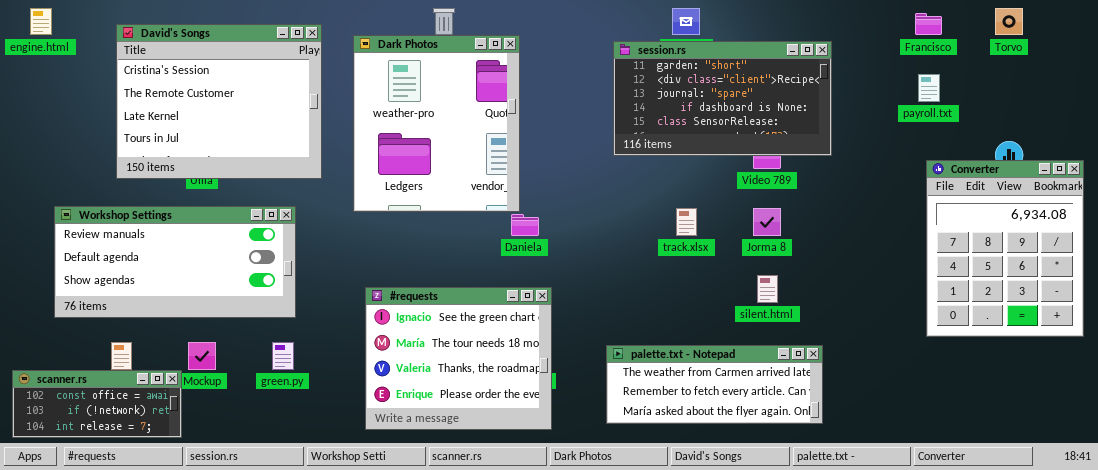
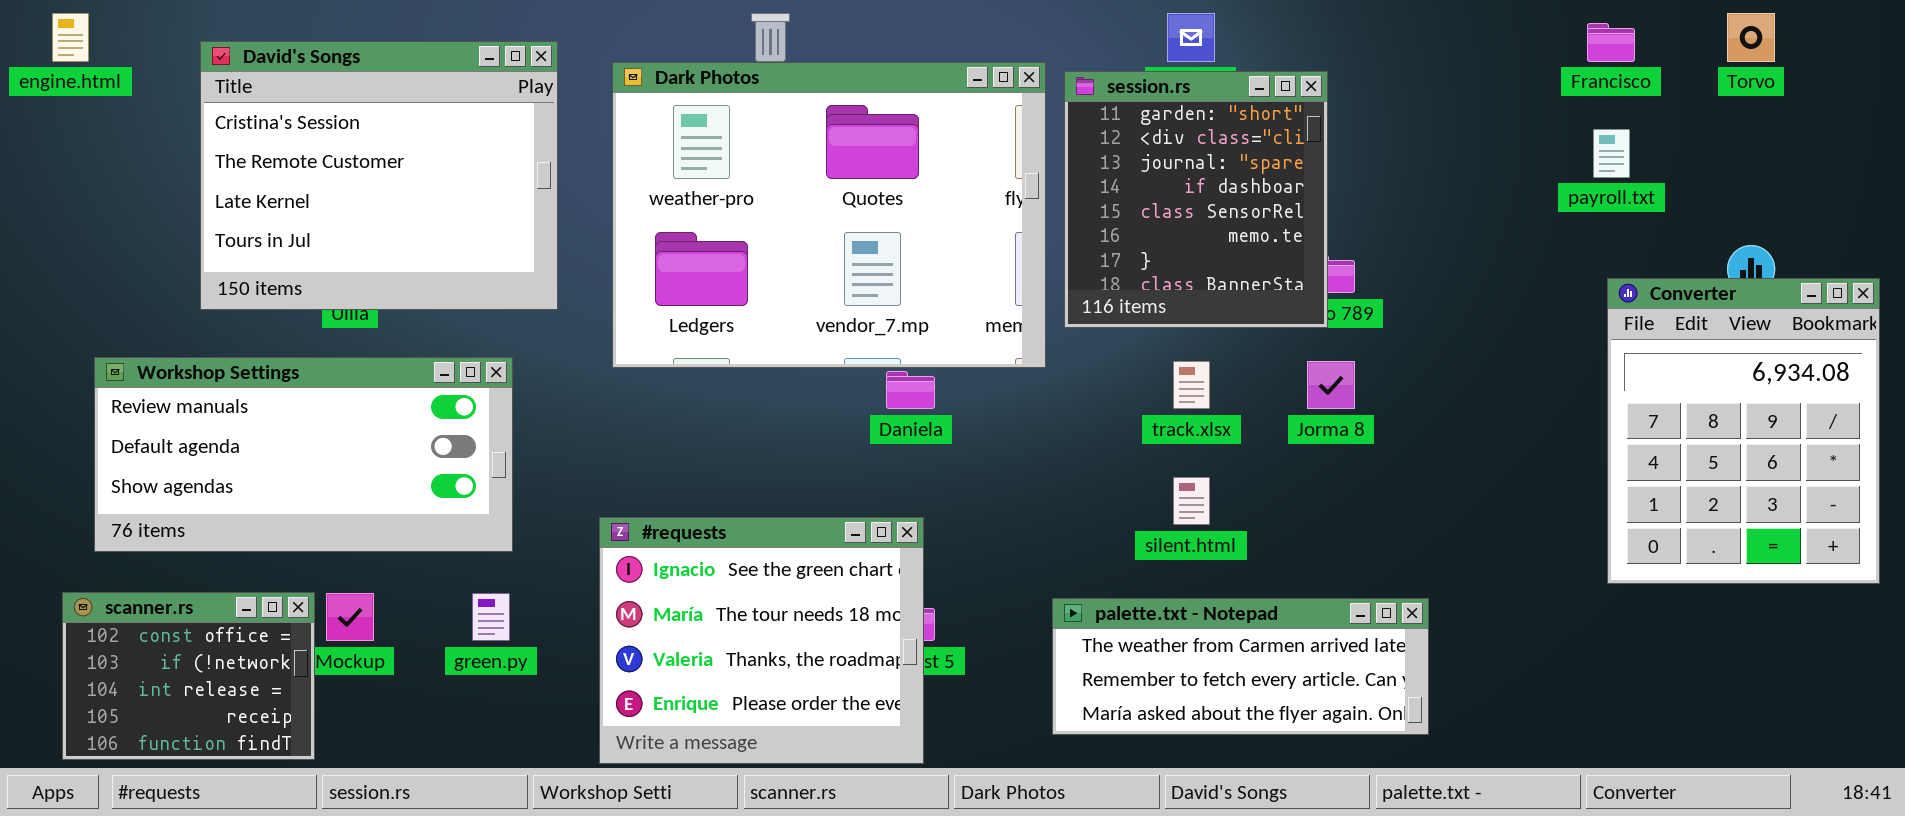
Dark Photos: [353,35,520,212] -> [612,62,1046,368], resized
session.rs: [613,41,832,156] -> [1064,71,1328,328], resized
silent.html: [757,275,778,303] -> [1173,477,1210,525], moved
#requests: [365,287,552,430] -> [599,517,924,764], moved
scanner.rs: [12,370,182,438] -> [62,592,315,760], resized

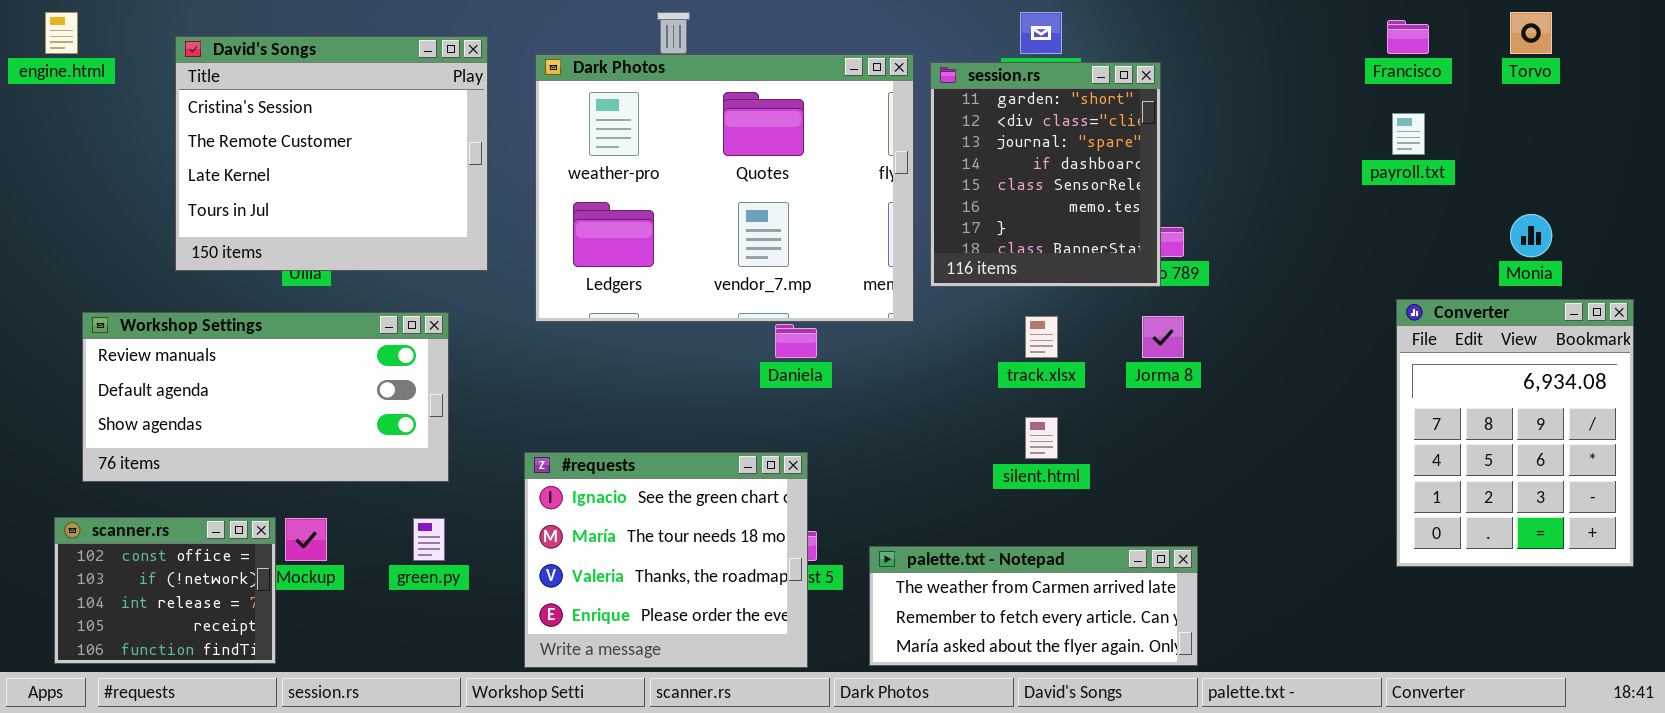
Converter: [1607,278,1880,584] -> [1396,299,1634,567], moved
palette.txt - Notepad: [1052,598,1429,735] -> [869,546,1198,666], moved

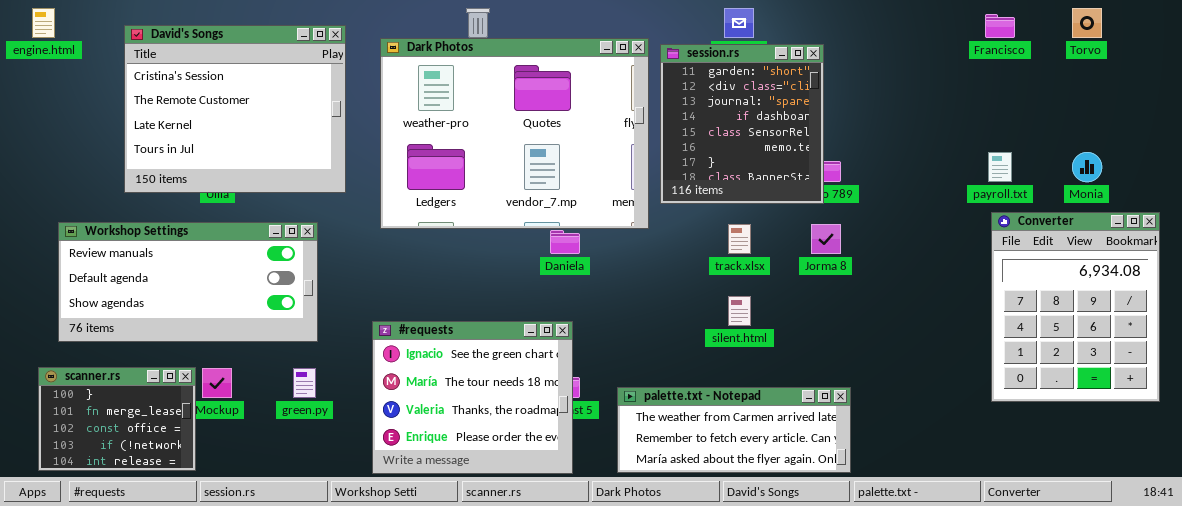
payroll.txt: [1392,113,1425,155] -> [988,152,1012,182], moved
scanner.rs: [54,517,276,664] -> [38,367,196,471], scrolled up 2 rows

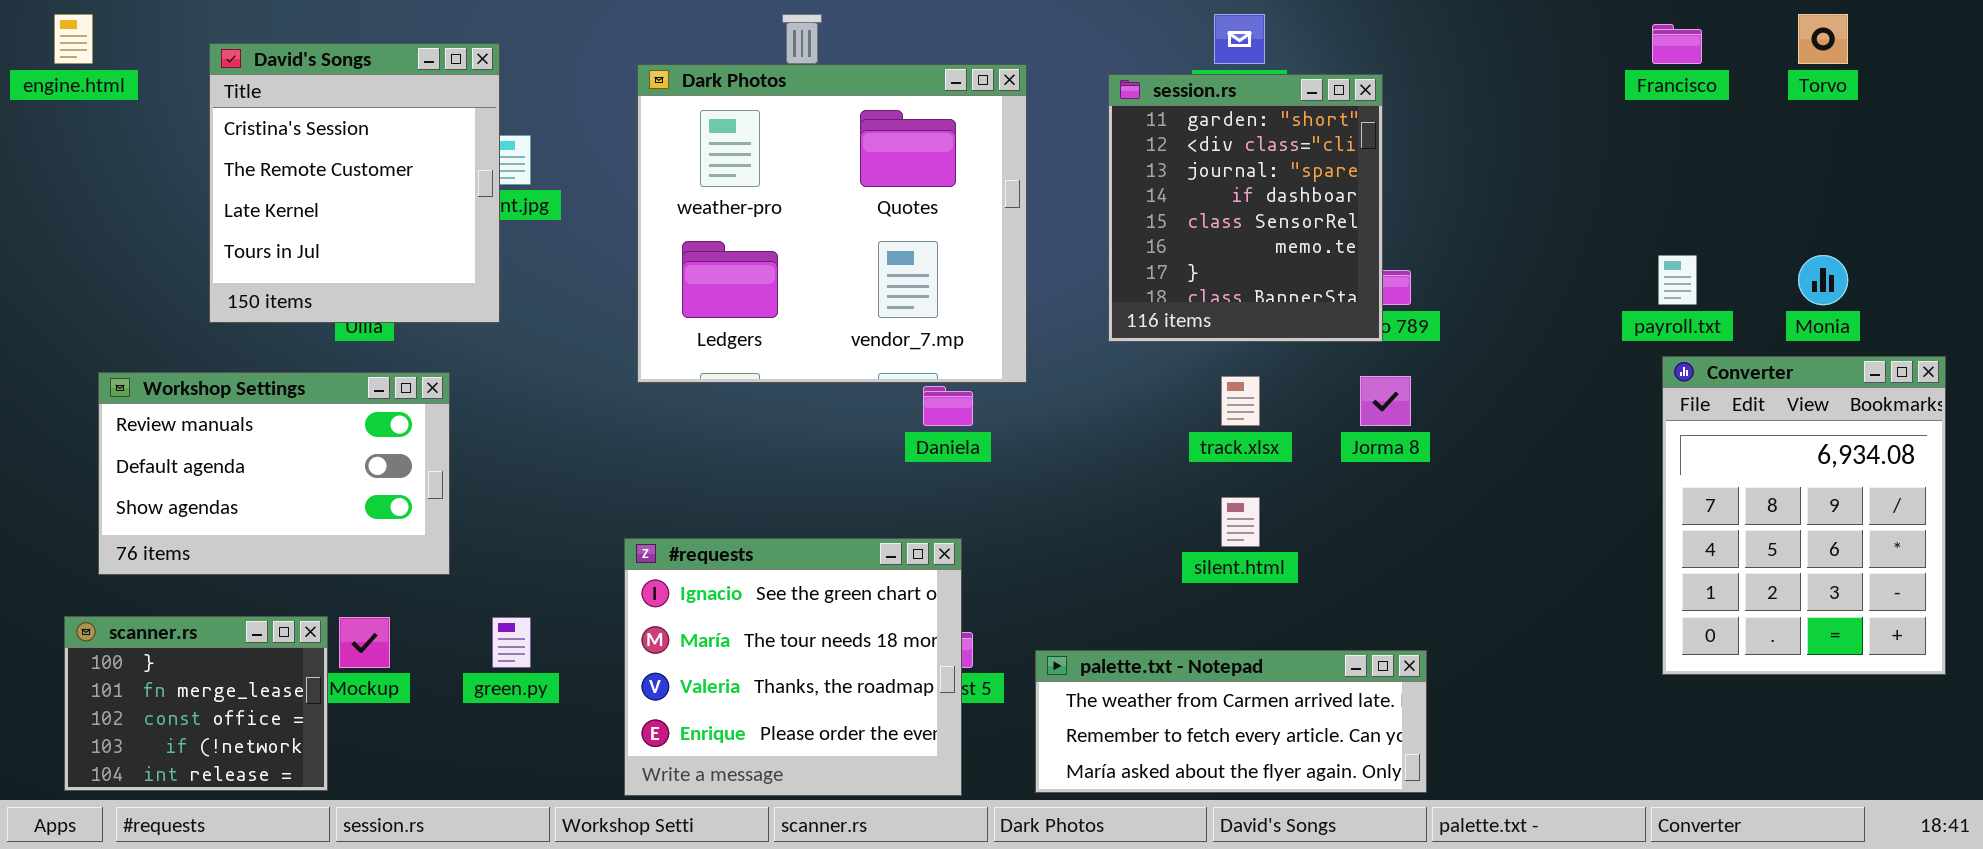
David's Songs: [124,25,346,193] -> [209,43,500,323], resized
Dark Photos: [380,38,649,229] -> [637,64,1027,383], resized
Workshop Settings: [58,222,318,342] -> [98,372,450,575], resized

